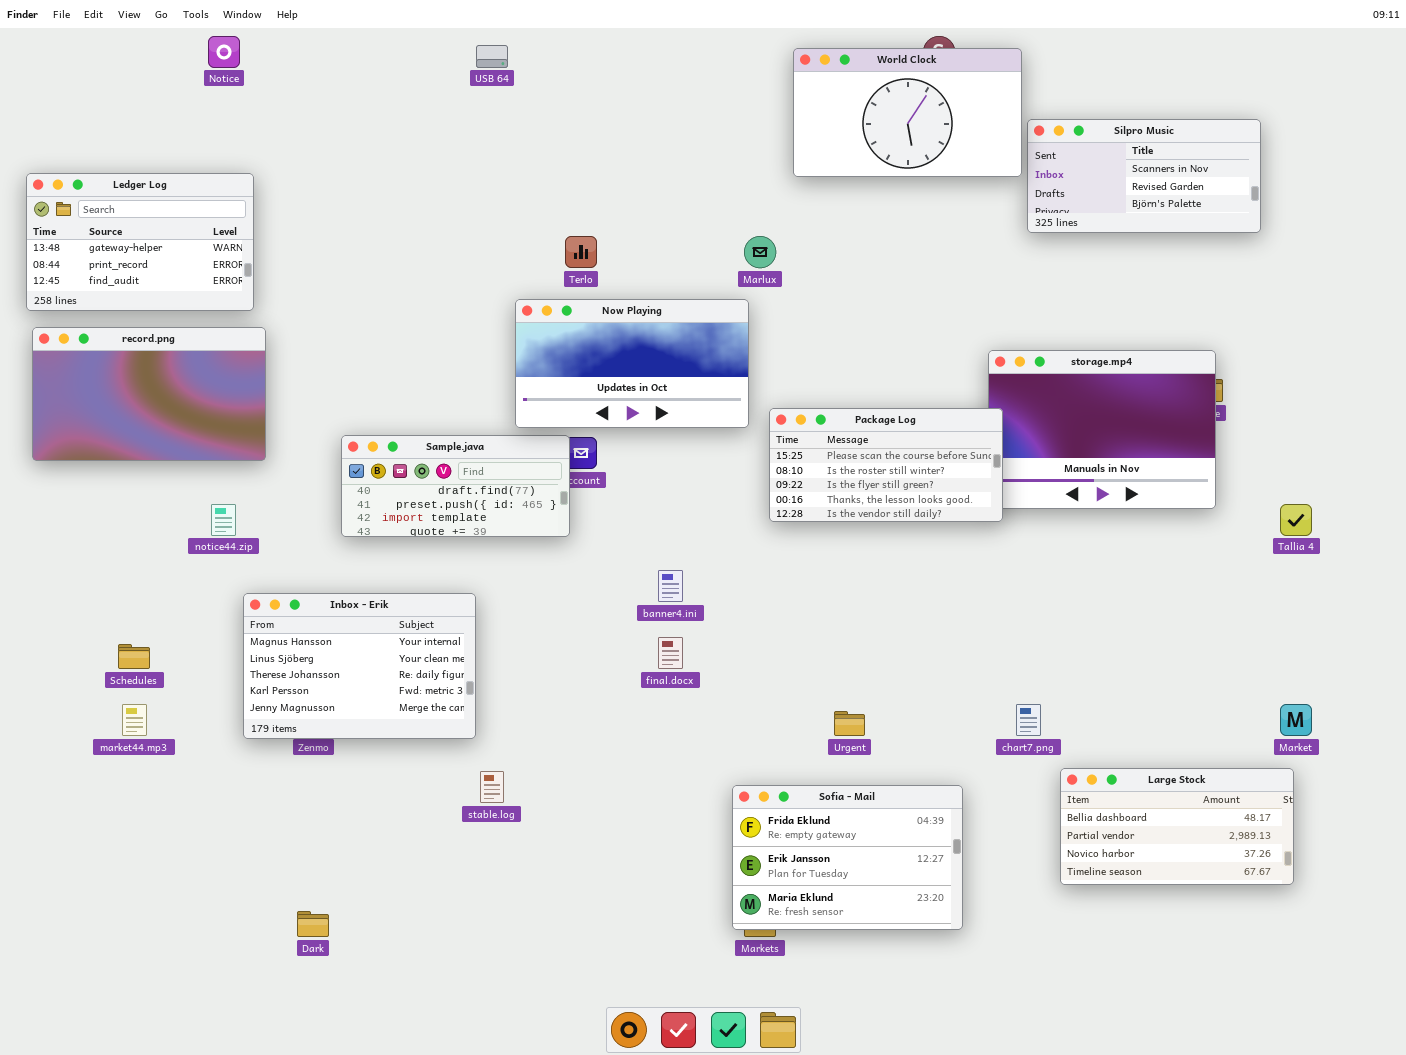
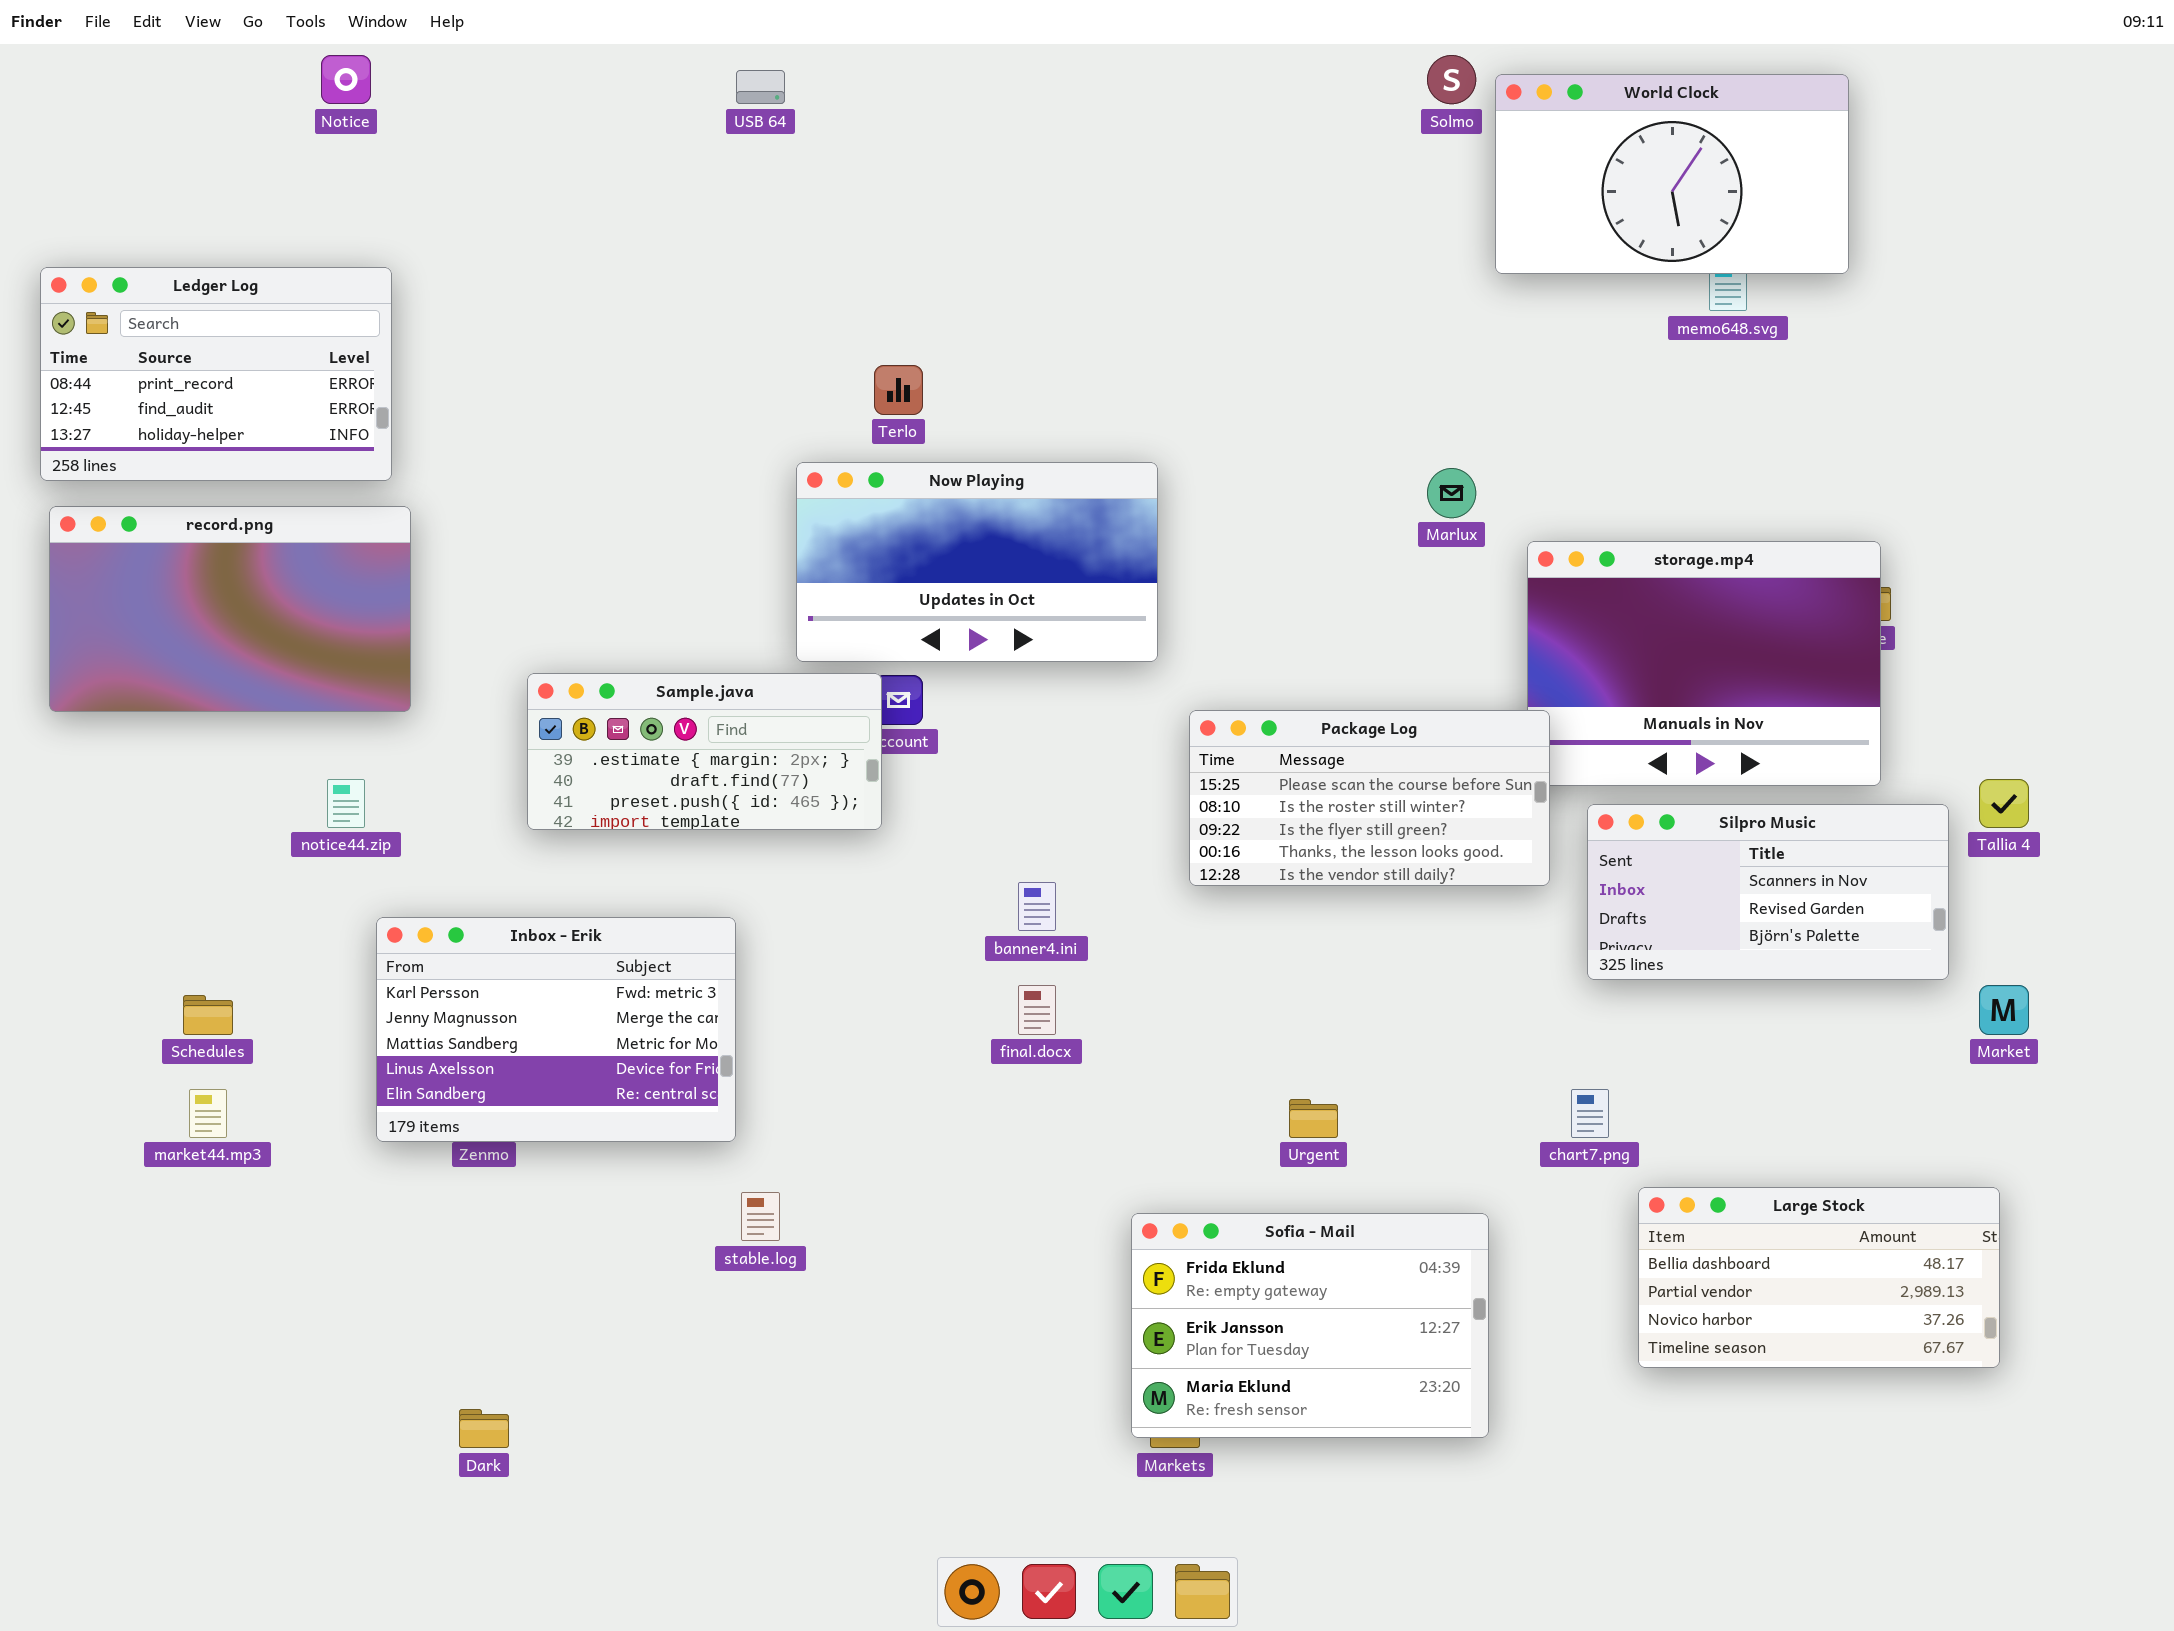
World Clock: [793,48,1022,177] -> [1495,74,1849,274], moved
Silpro Music: [1027,119,1261,233] -> [1587,804,1949,980], moved
Ledger Log: [26,173,254,311] -> [40,267,392,481], scrolled down 1 row
Marlux: [744,236,776,268] -> [1427,468,1476,518], moved
Package Log: [769,408,1003,522] -> [1189,710,1550,886], moved
Sample.java: [341,435,570,537] -> [527,673,882,830], scrolled up 1 row
Inbox - Erik: [243,593,476,739] -> [376,917,736,1142], scrolled down 3 rows
Market: [1280,704,1312,736] -> [1979,985,2029,1035], moved

